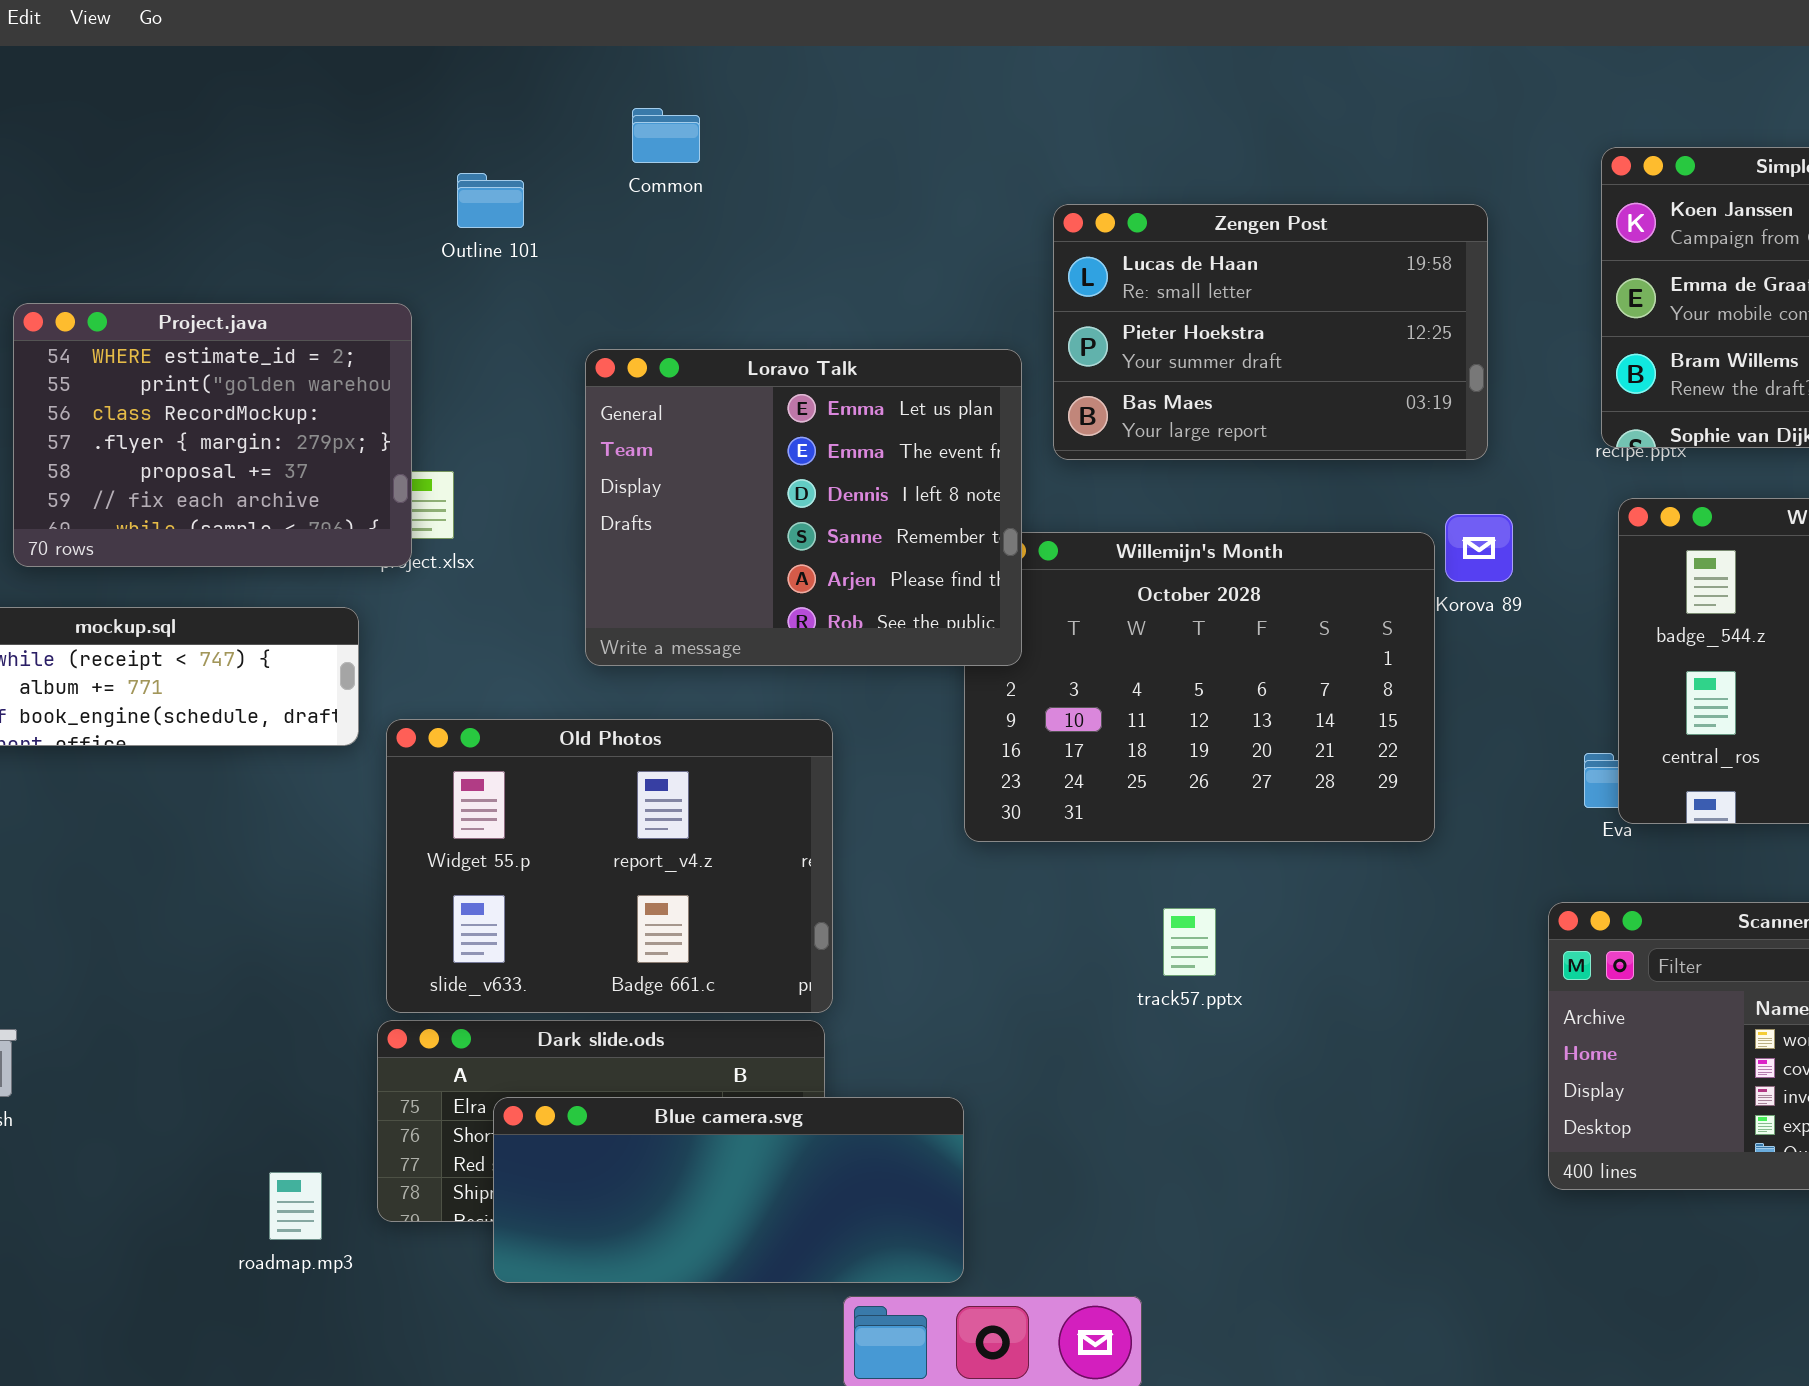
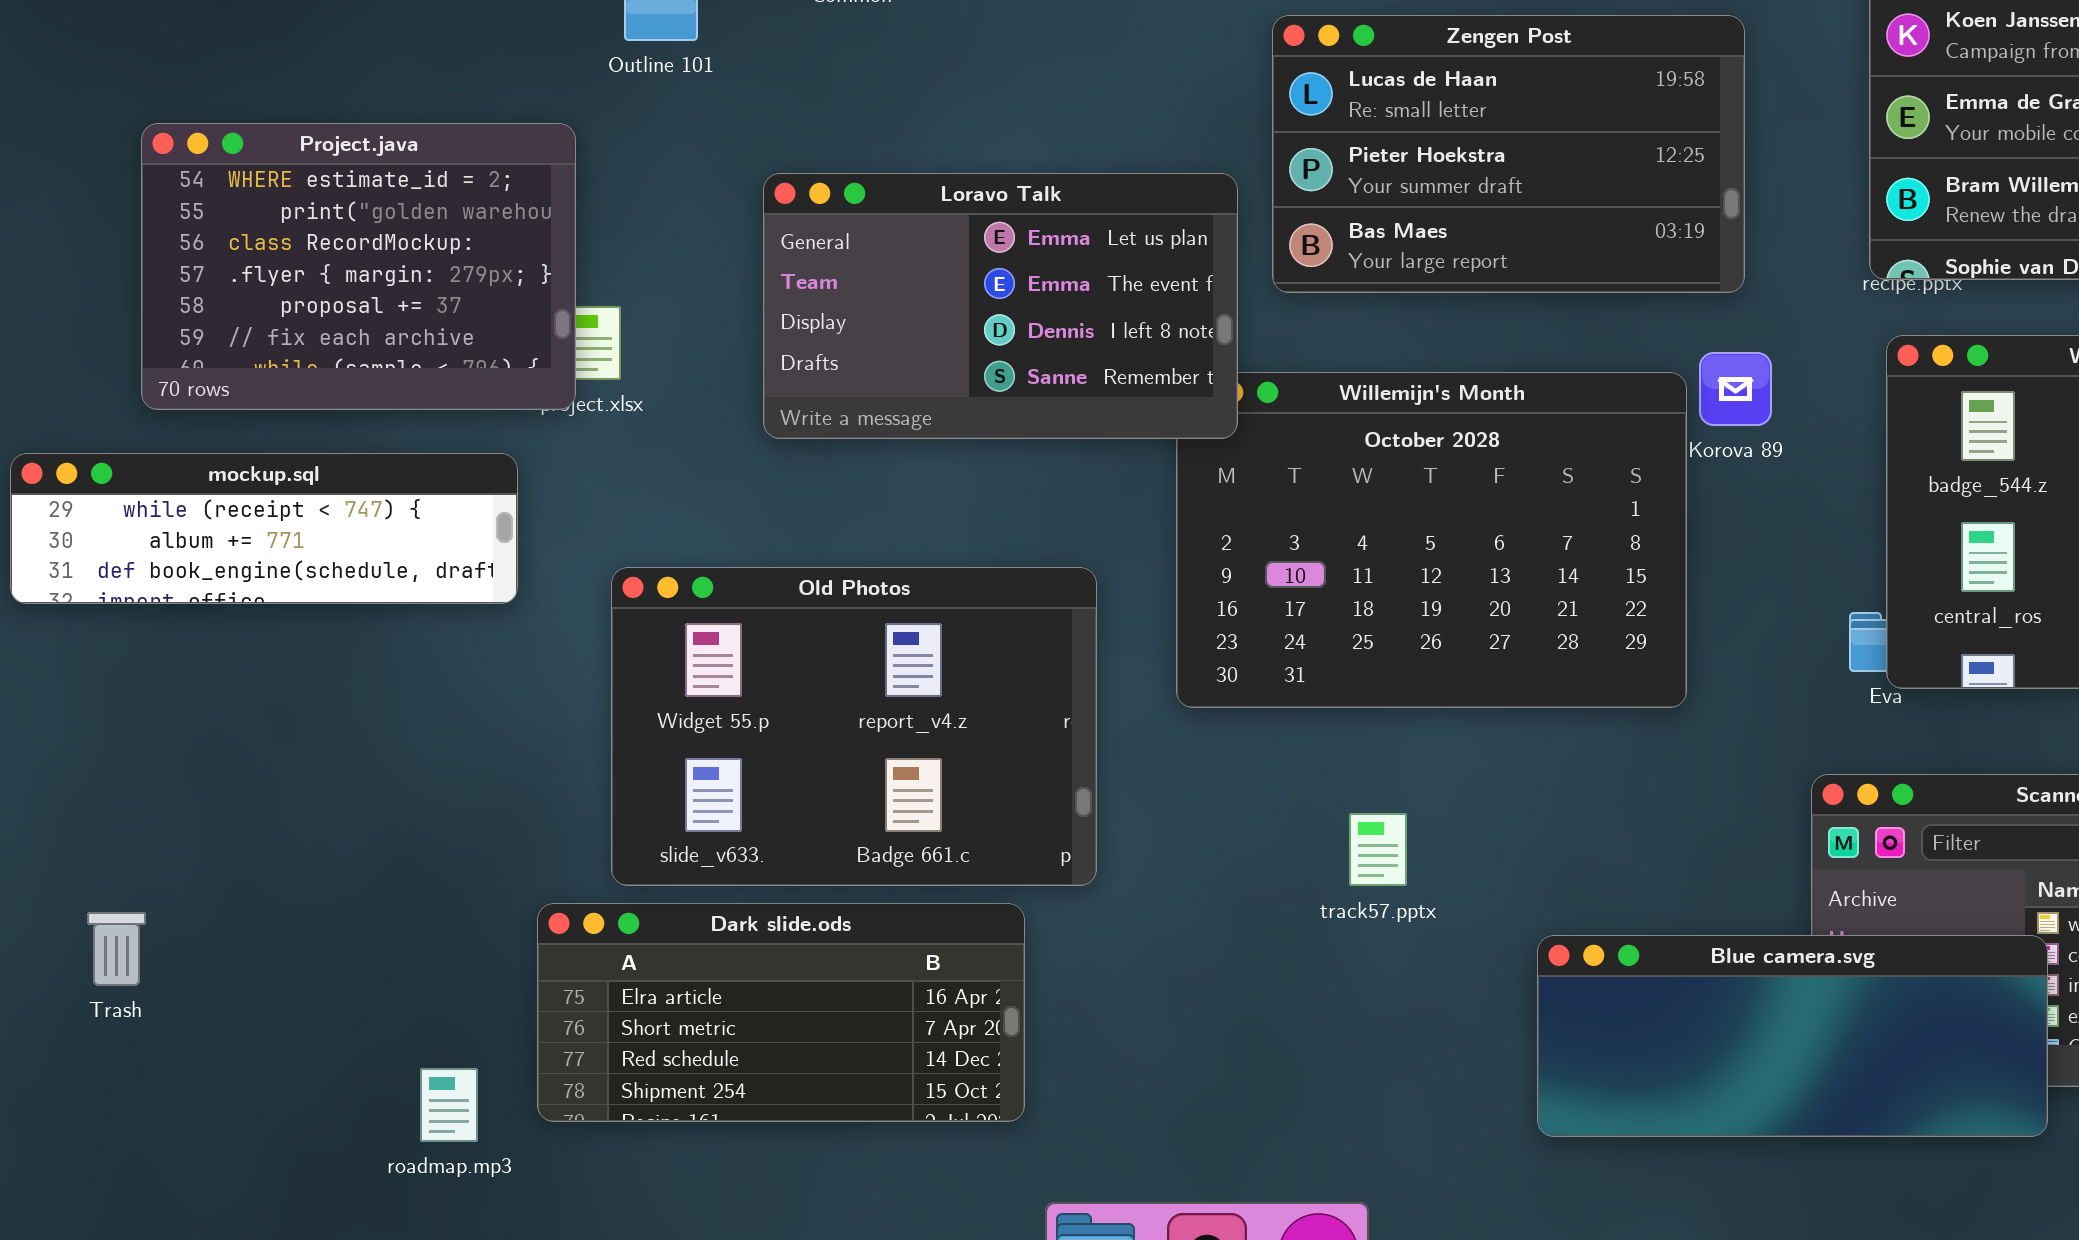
Loravo Talk: [585,349,1022,666] -> [763,173,1238,439], resized
Old Photos: [386,719,833,1013] -> [611,567,1097,886], moved
track57.pptx: [1163,908,1216,976] -> [1349,813,1407,886], moved
Blue camera.svg: [493,1097,964,1283] -> [1537,935,2048,1137], moved

